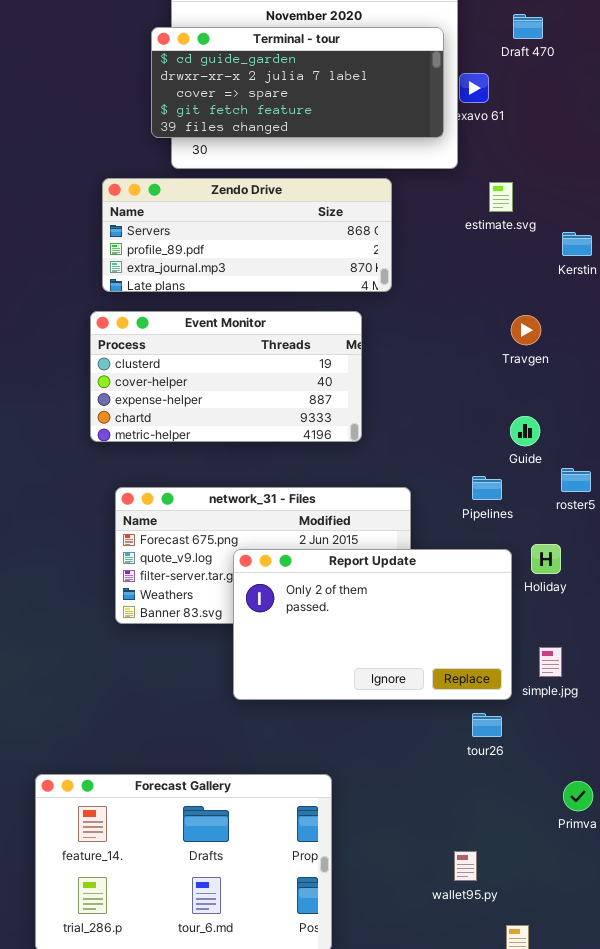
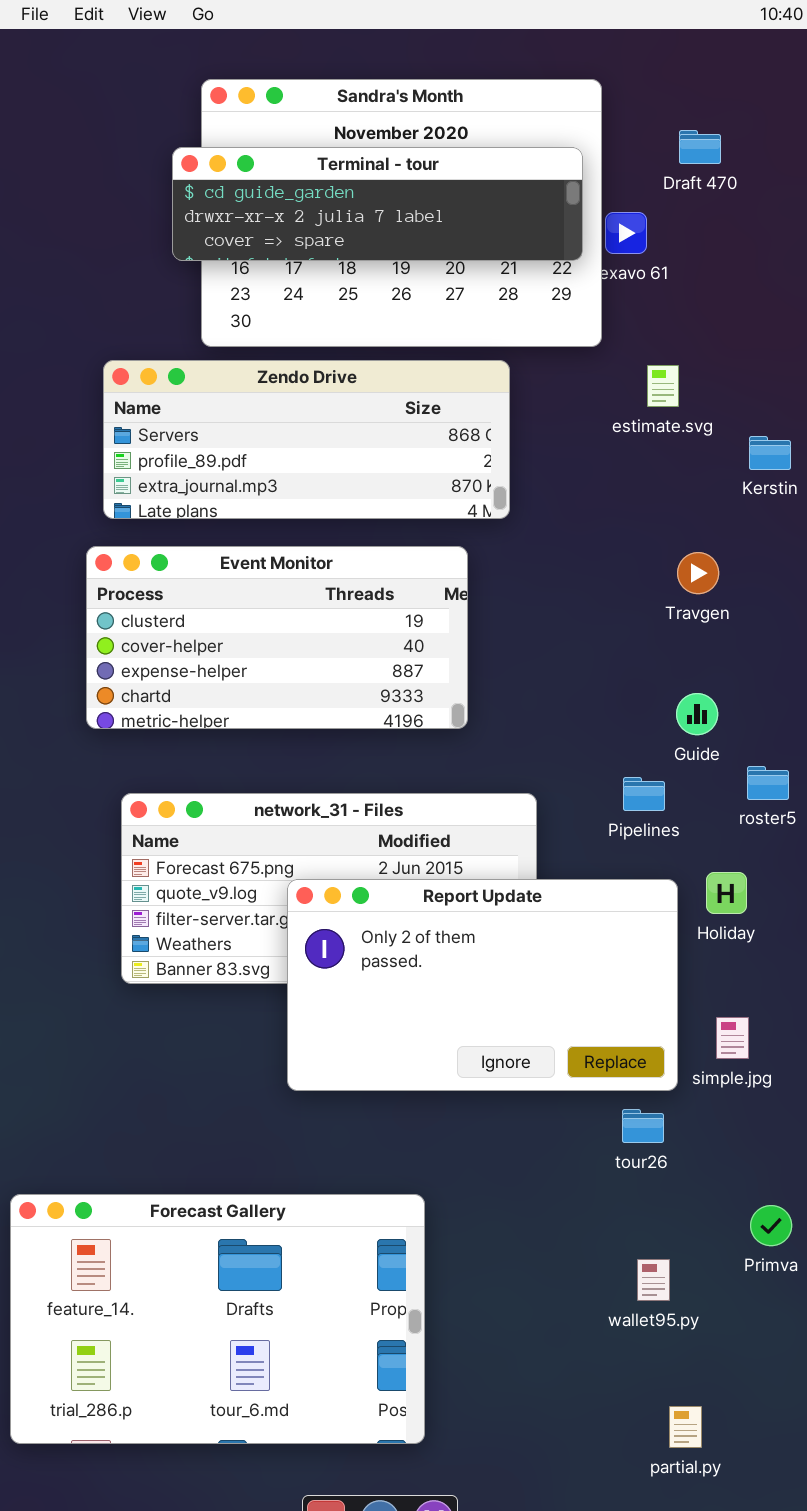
Terminal - tour: [151,27,444,138] -> [172,147,583,261], resized
wallet95.py: [454,851,477,881] -> [637,1259,670,1301], moved

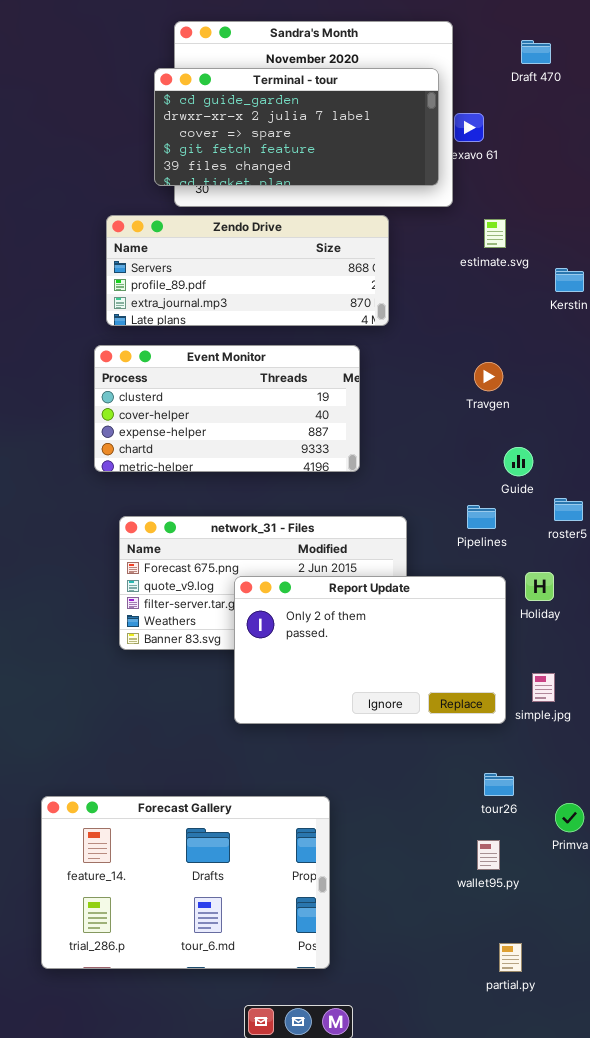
Draft 470: [679,130,721,164] -> [521,40,551,64], moved
Terminal - tour: [172,147,583,261] -> [154,68,439,186], resized
Travgen: [677,552,719,594] -> [474,362,503,391], moved
tour26: [622,1109,664,1143] -> [484,773,514,796], moved

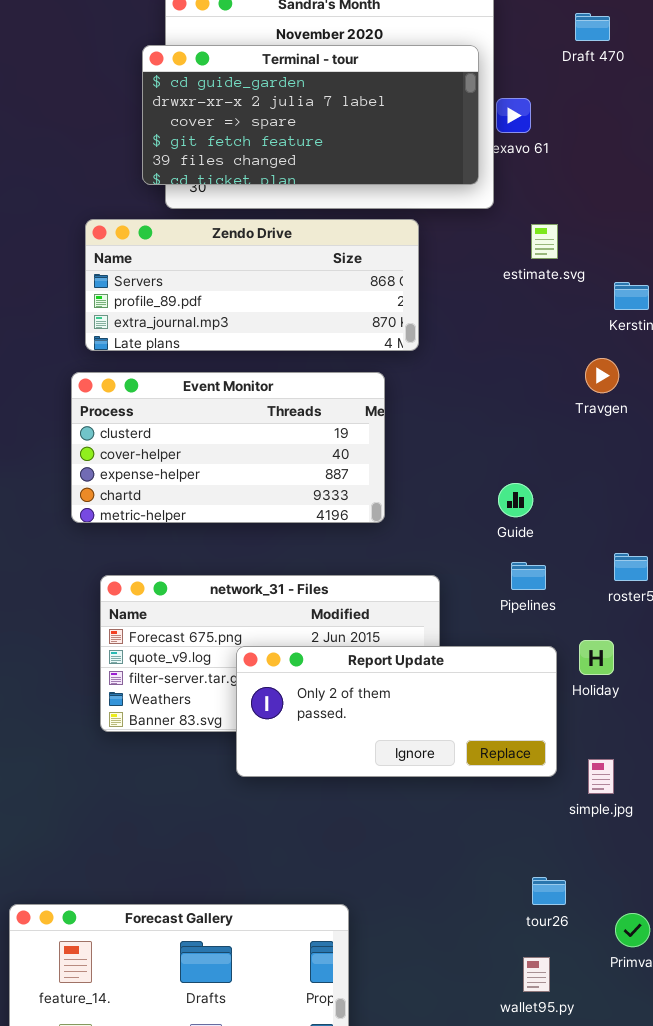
Travgen: [474,362,503,391] -> [585,358,619,393], moved
Guide: [504,447,533,476] -> [498,483,533,517], moved
Report Update: [234,576,506,724] -> [236,646,557,777], resized

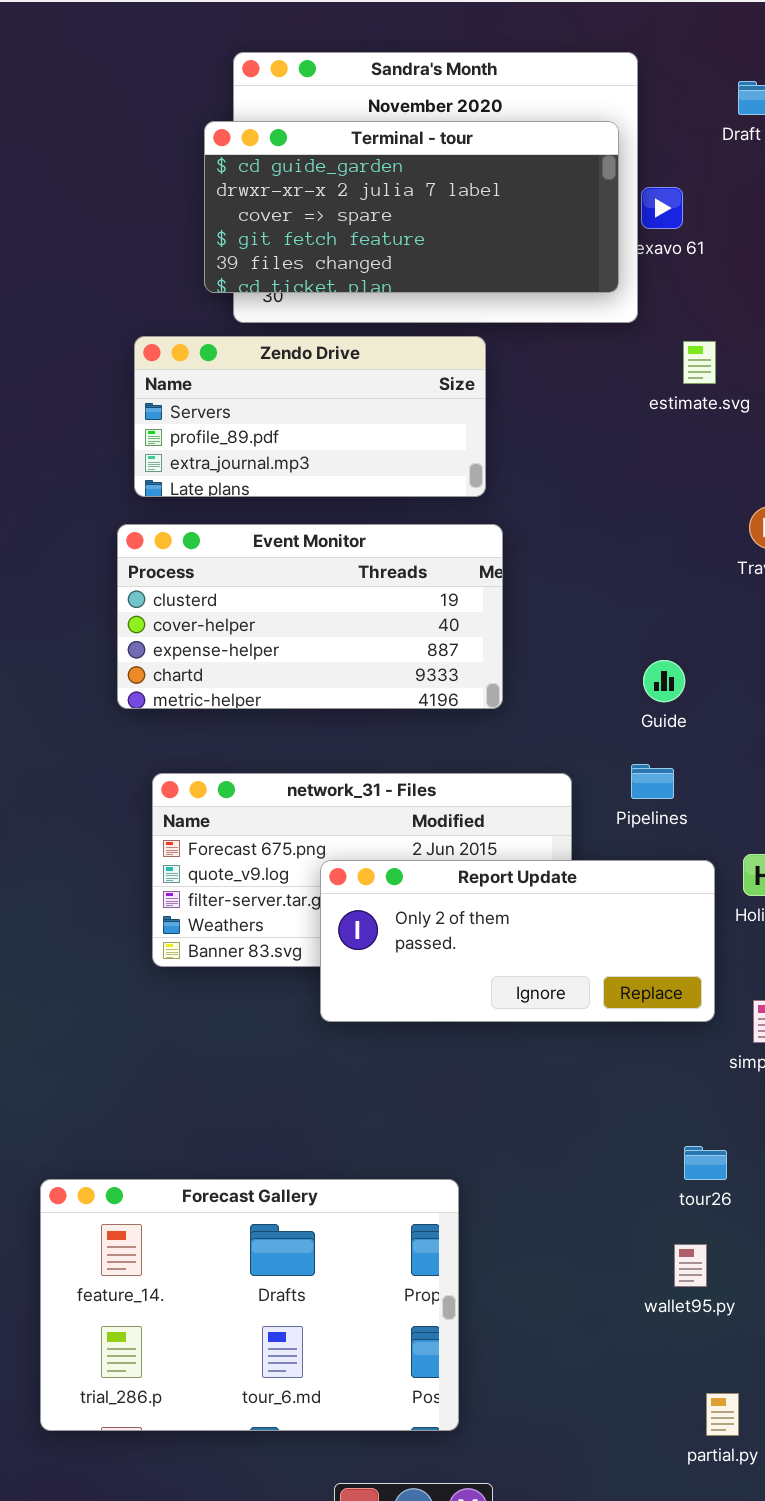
Zendo Drive: [85,219,419,351] -> [134,336,486,497], resized
Pipelines: [511,562,546,590] -> [631,764,674,799], moved

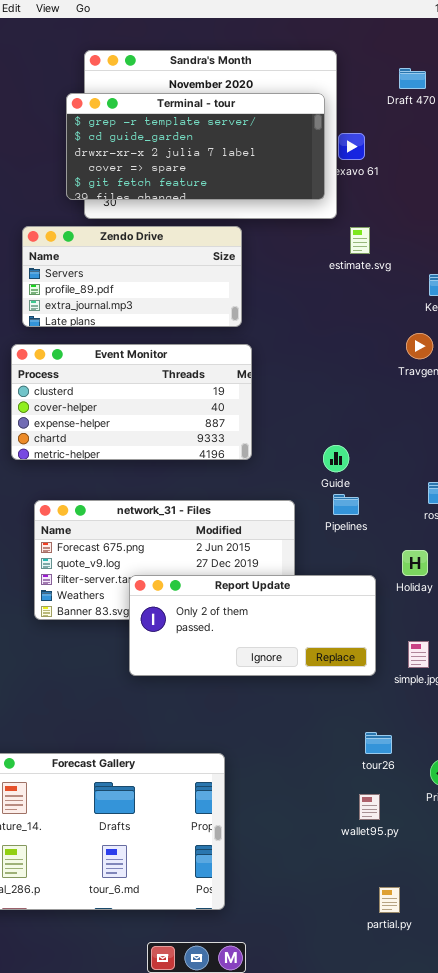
Terminal - tour: [204,121,619,293] -> [66,93,325,200], scrolled up 1 row
estimate.svg: [683,341,716,384] -> [350,227,370,254], moved
Guide: [643,660,685,702] -> [323,445,349,472], moved
Report Update: [320,860,715,1022] -> [129,575,376,676], moved

